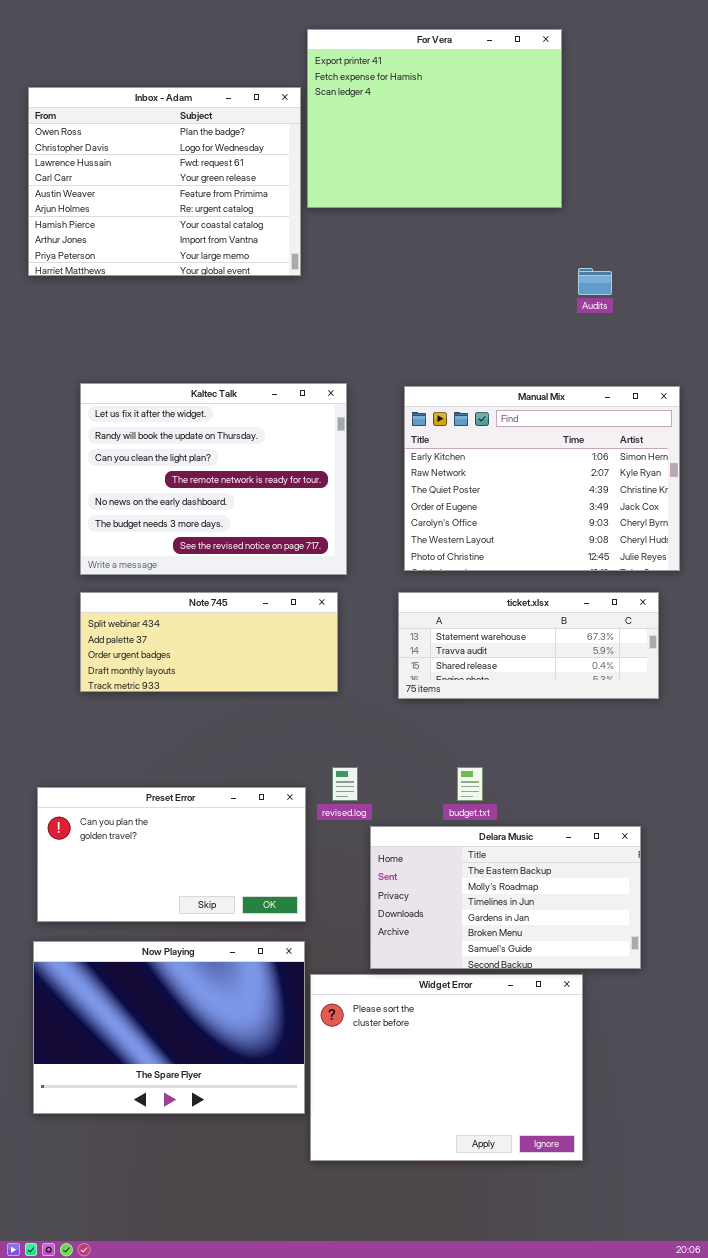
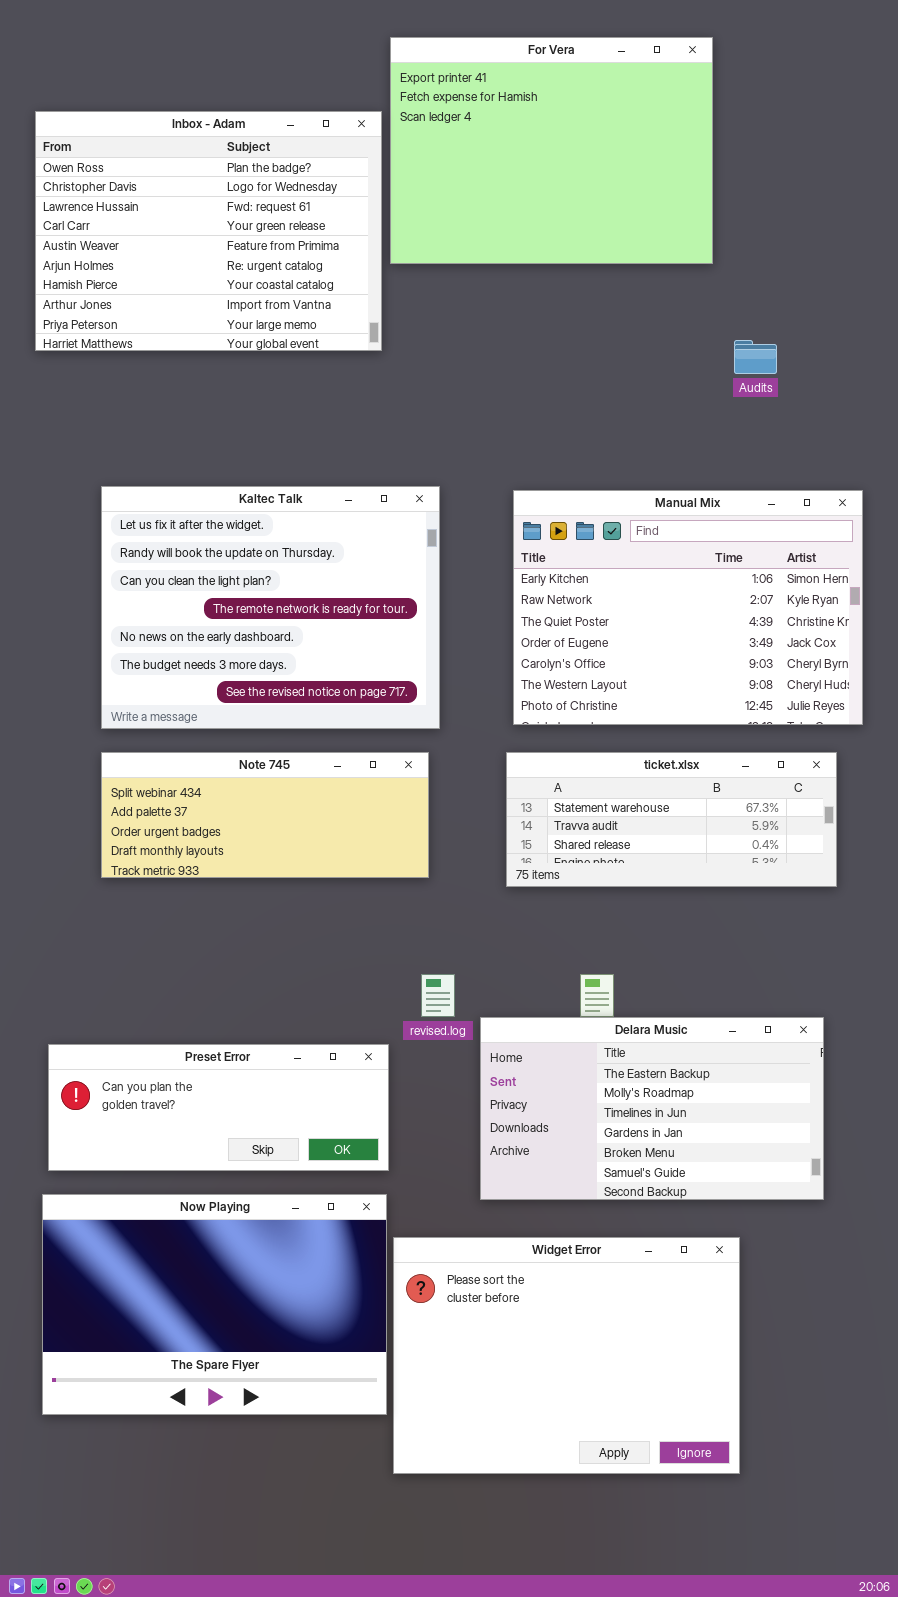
Preset Error: [37,787,306,922] -> [48,1044,389,1171], resized
Delara Music: [370,826,641,969] -> [480,1017,824,1200], moved

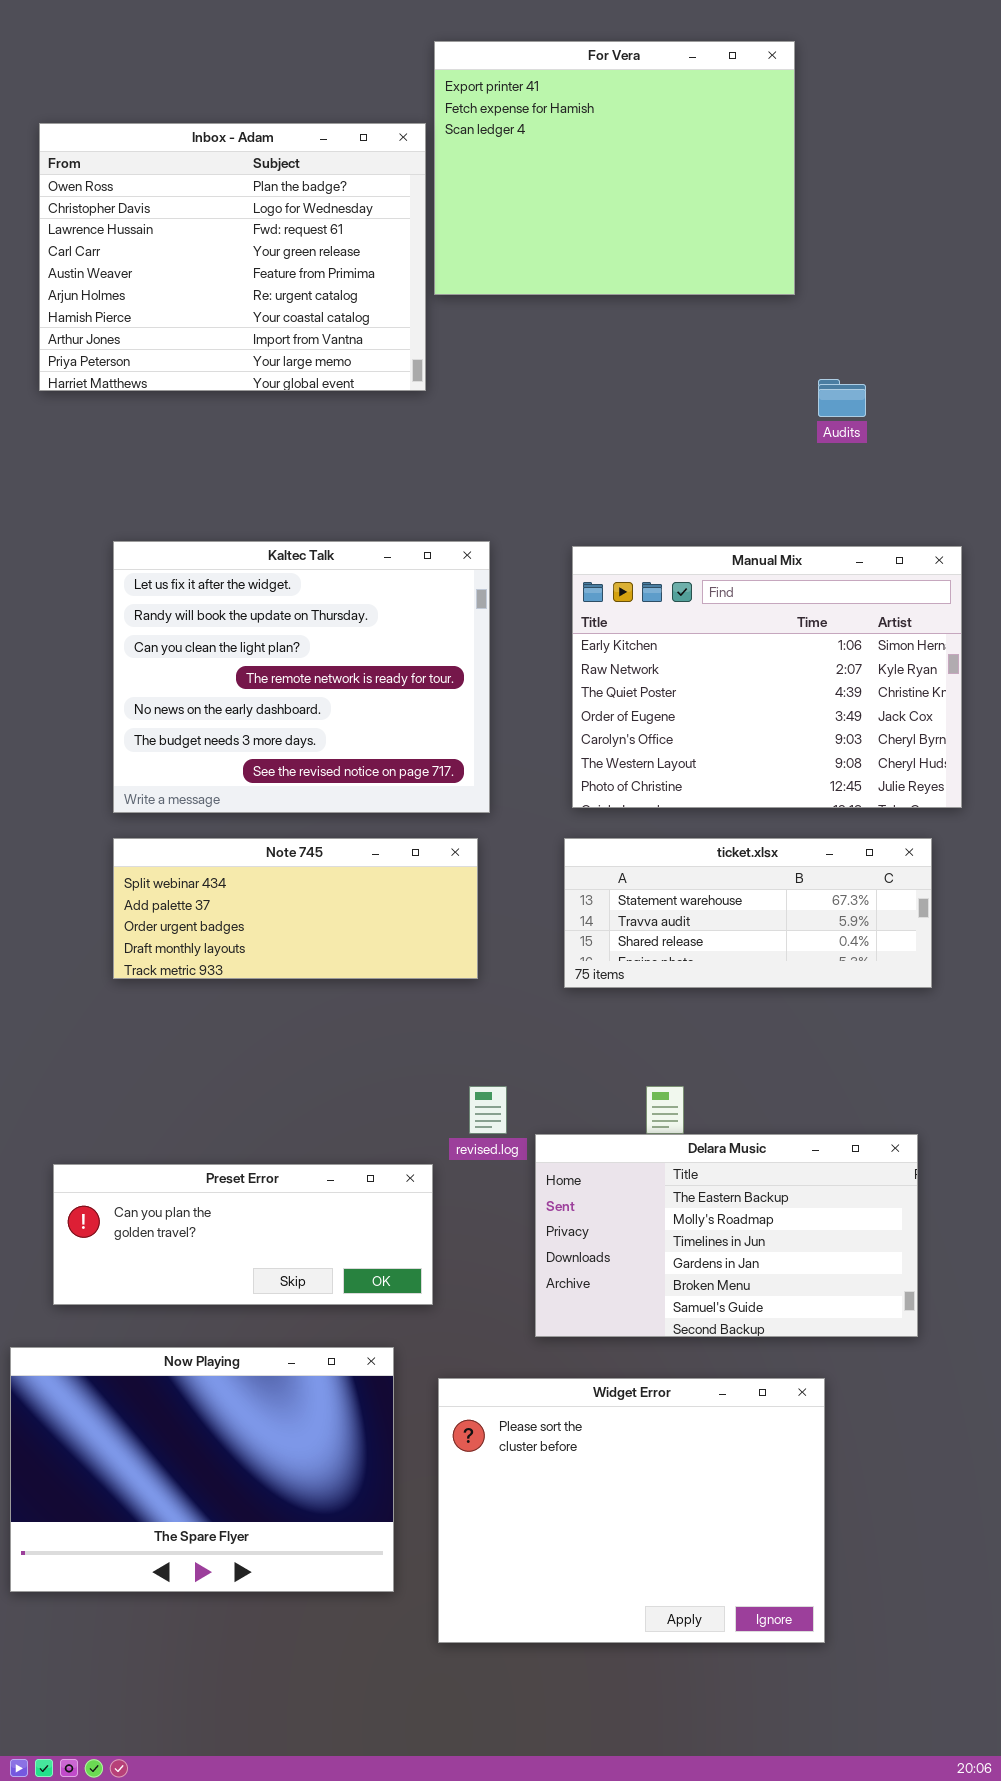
Now Playing: [42,1194,387,1415] -> [10,1347,394,1592], moved

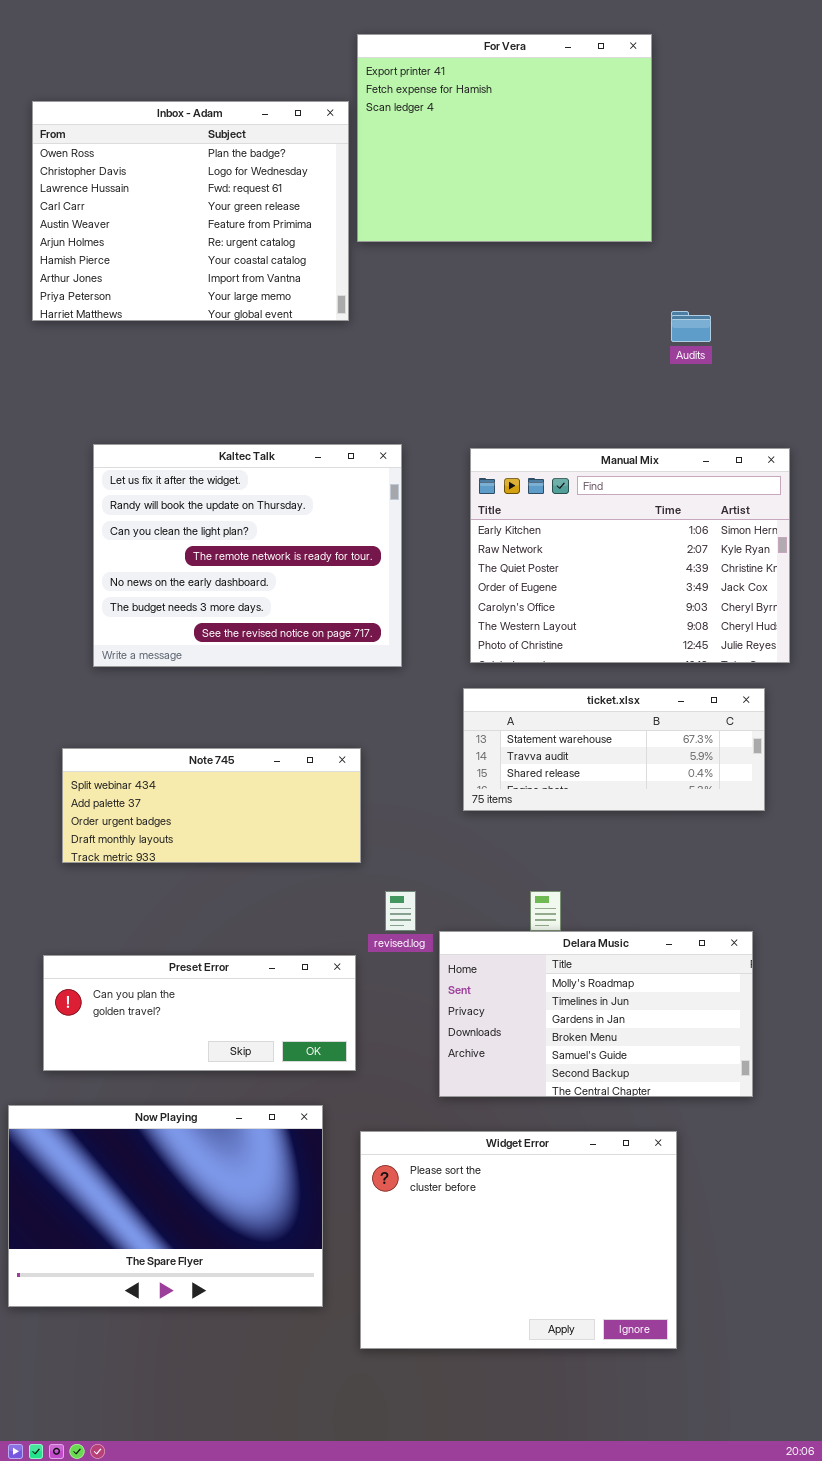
Note 745: [113,838,478,979] -> [62,748,361,863], moved
Delara Music: [535,1134,918,1337] -> [439,931,753,1097], scrolled down 1 row

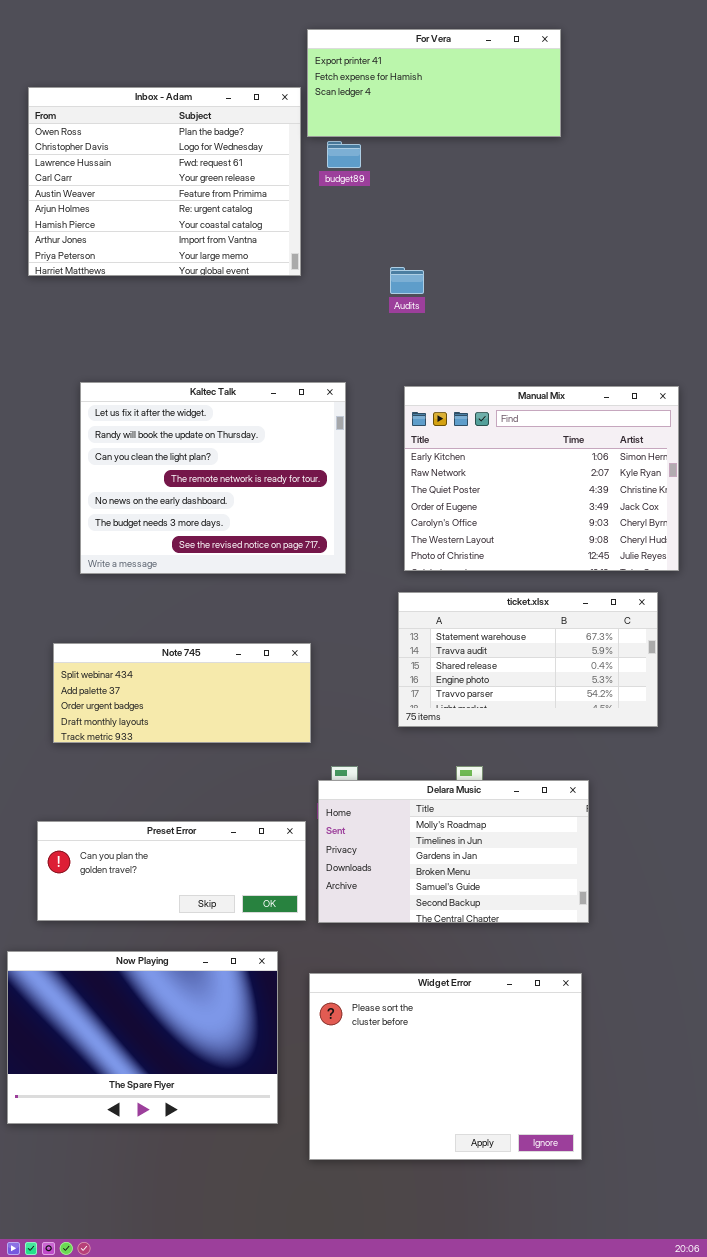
For Vera: [357,34,652,242] -> [307,29,561,137], resized
Audits: [671,311,711,342] -> [390,267,424,294], moved
ticket.xlsx: [463,688,765,811] -> [398,592,658,727], resized
Delara Music: [439,931,753,1097] -> [318,780,589,923], moved

